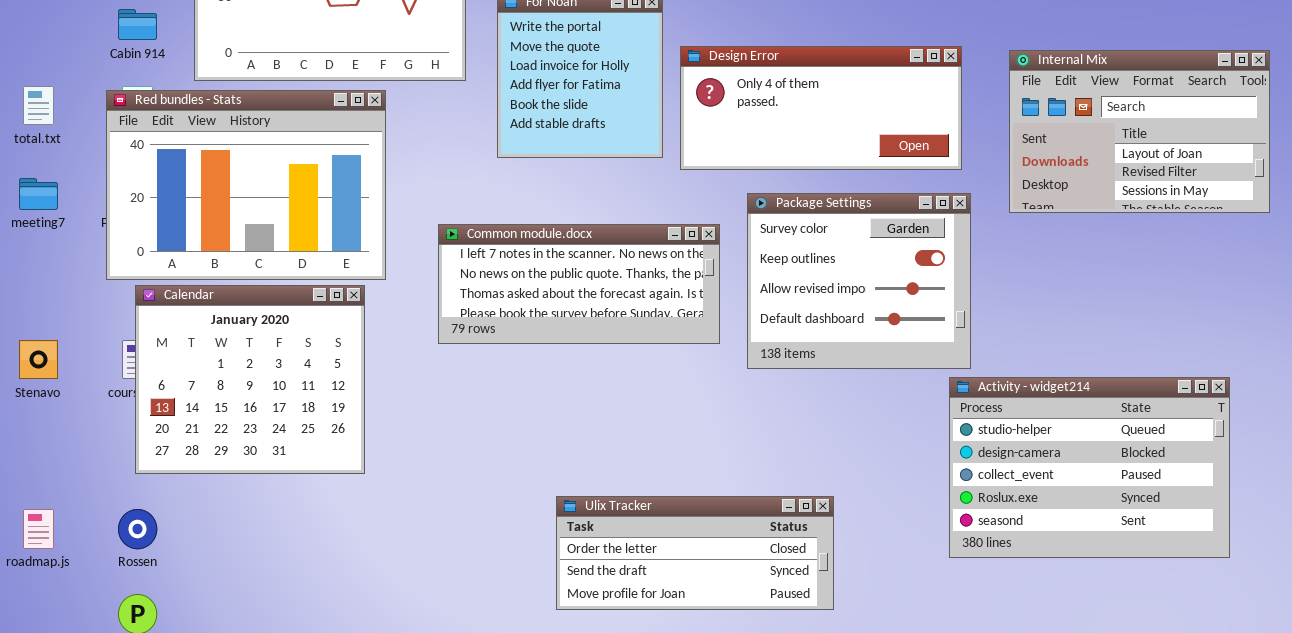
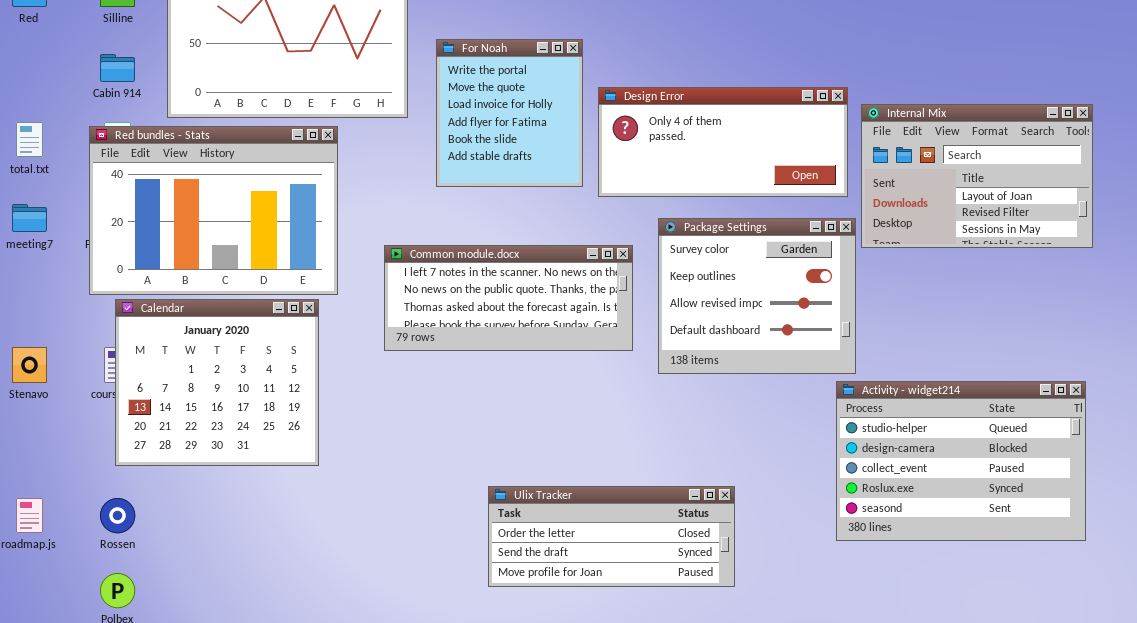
Internal Mix: [1009,50,1270,213] -> [861,104,1093,248], moved

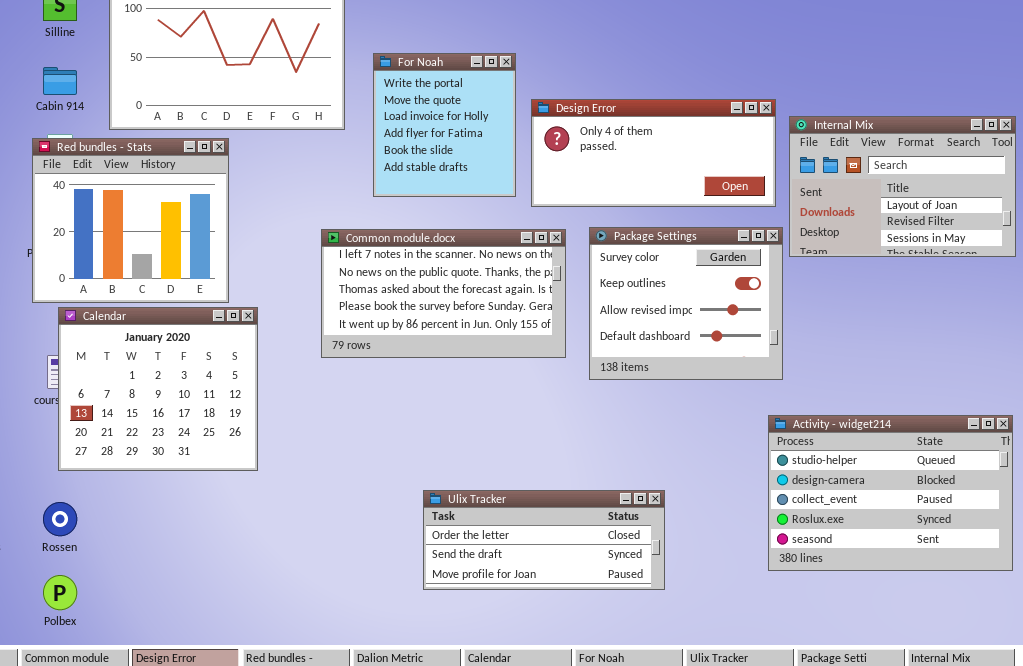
Red bundles - Stats: [89,126,338,295] -> [32,138,229,303], resized
Common module.docx: [384,245,633,351] -> [321,229,566,358], resized
Activity - widget214: [836,381,1086,541] -> [768,415,1013,571], moved

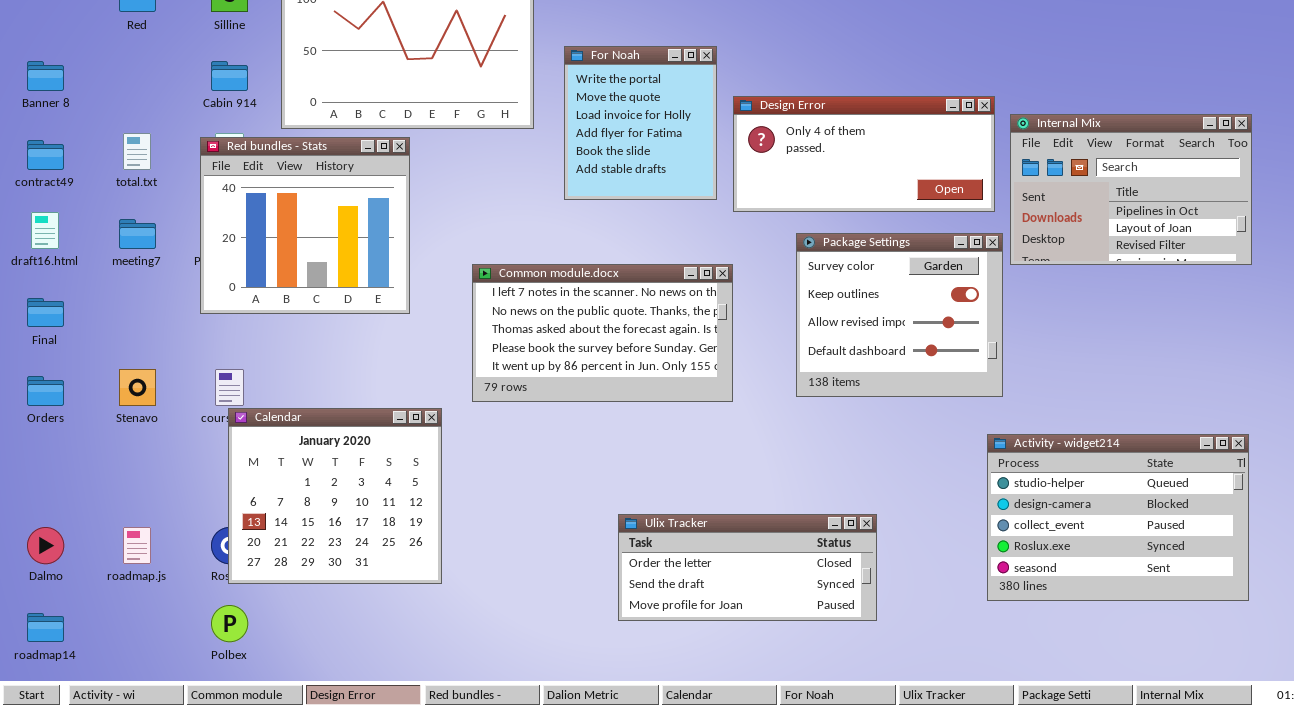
Internal Mix: [789,116,1016,257] -> [1010,114,1252,265], scrolled up 1 row
Common module.docx: [321,229,566,358] -> [472,264,733,402], moved
Calendar: [58,307,258,471] -> [228,408,442,584], moved

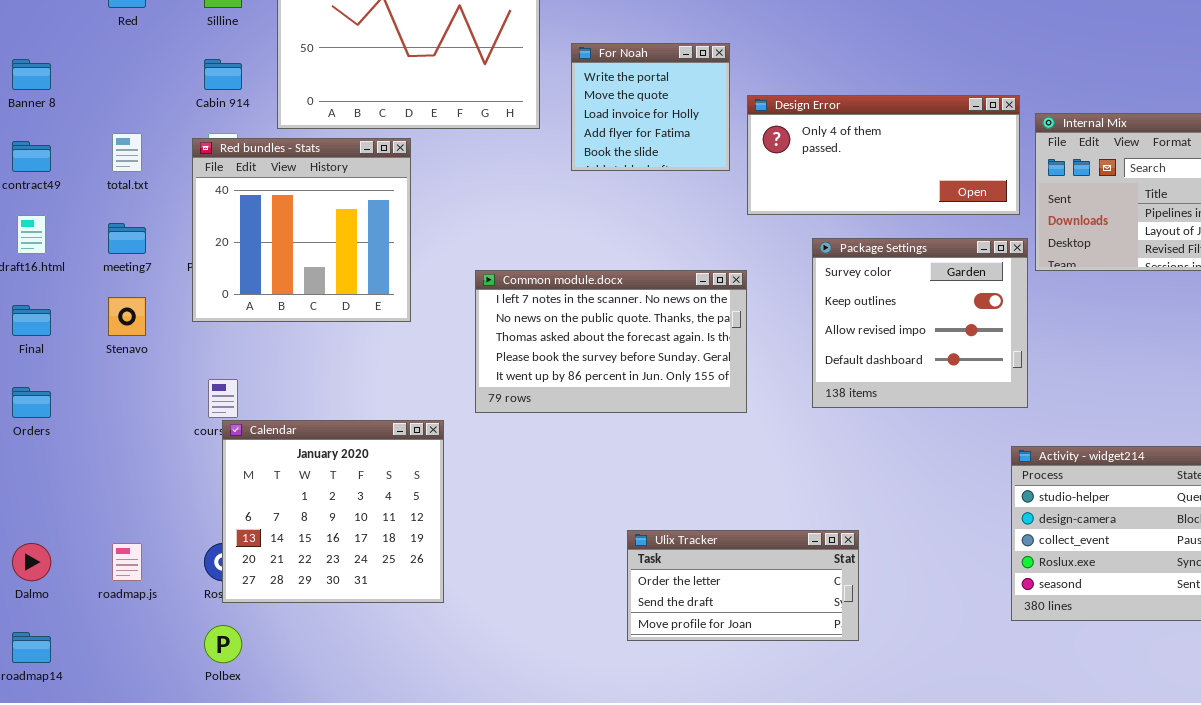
For Noah: [564,46,717,200] -> [571,43,730,171], resized
Stenavo: [119,369,156,406] -> [108,297,146,336], moved
Ulix Tracker: [618,514,877,621] -> [627,530,859,641], resized

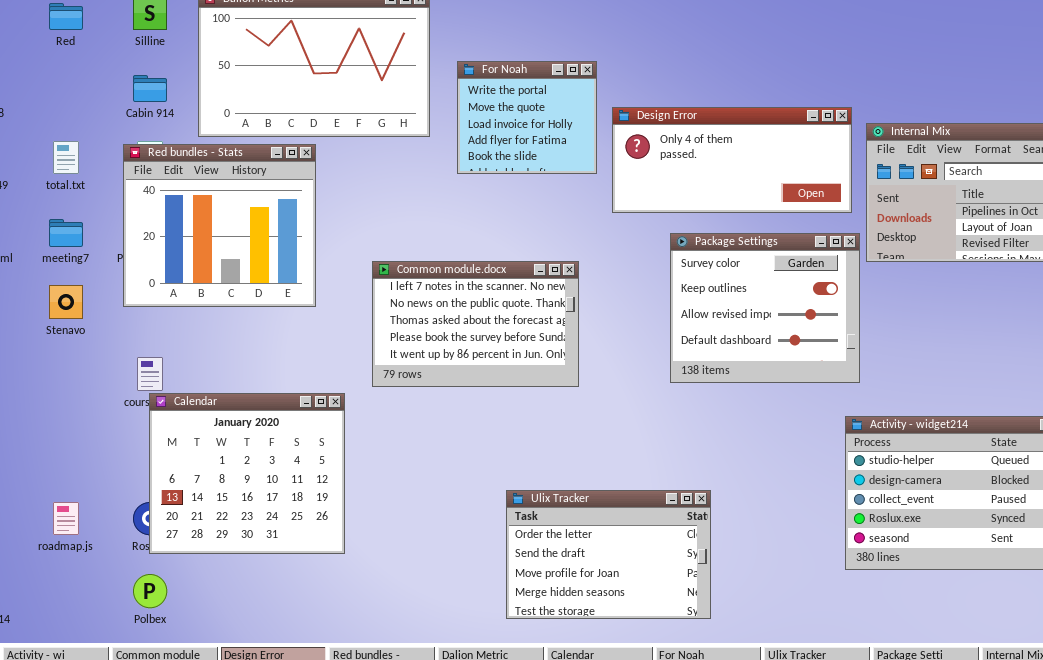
Common module.docx: [475,270,747,413] -> [372,261,579,387], resized
Ulix Tracker: [627,530,859,641] -> [506,490,711,619], resized

